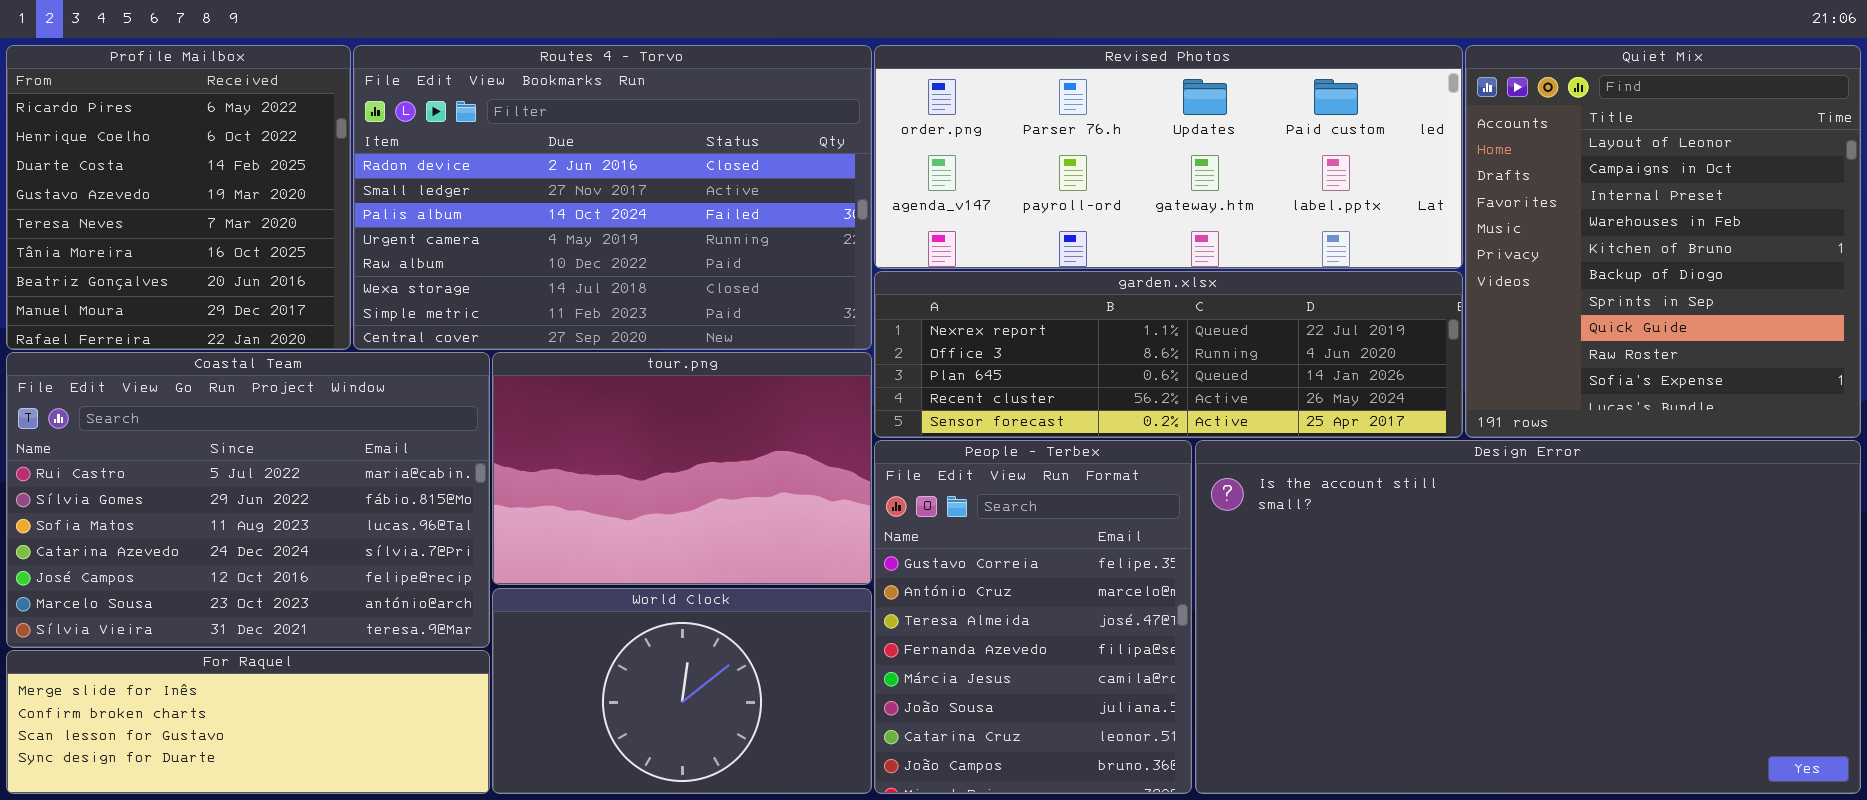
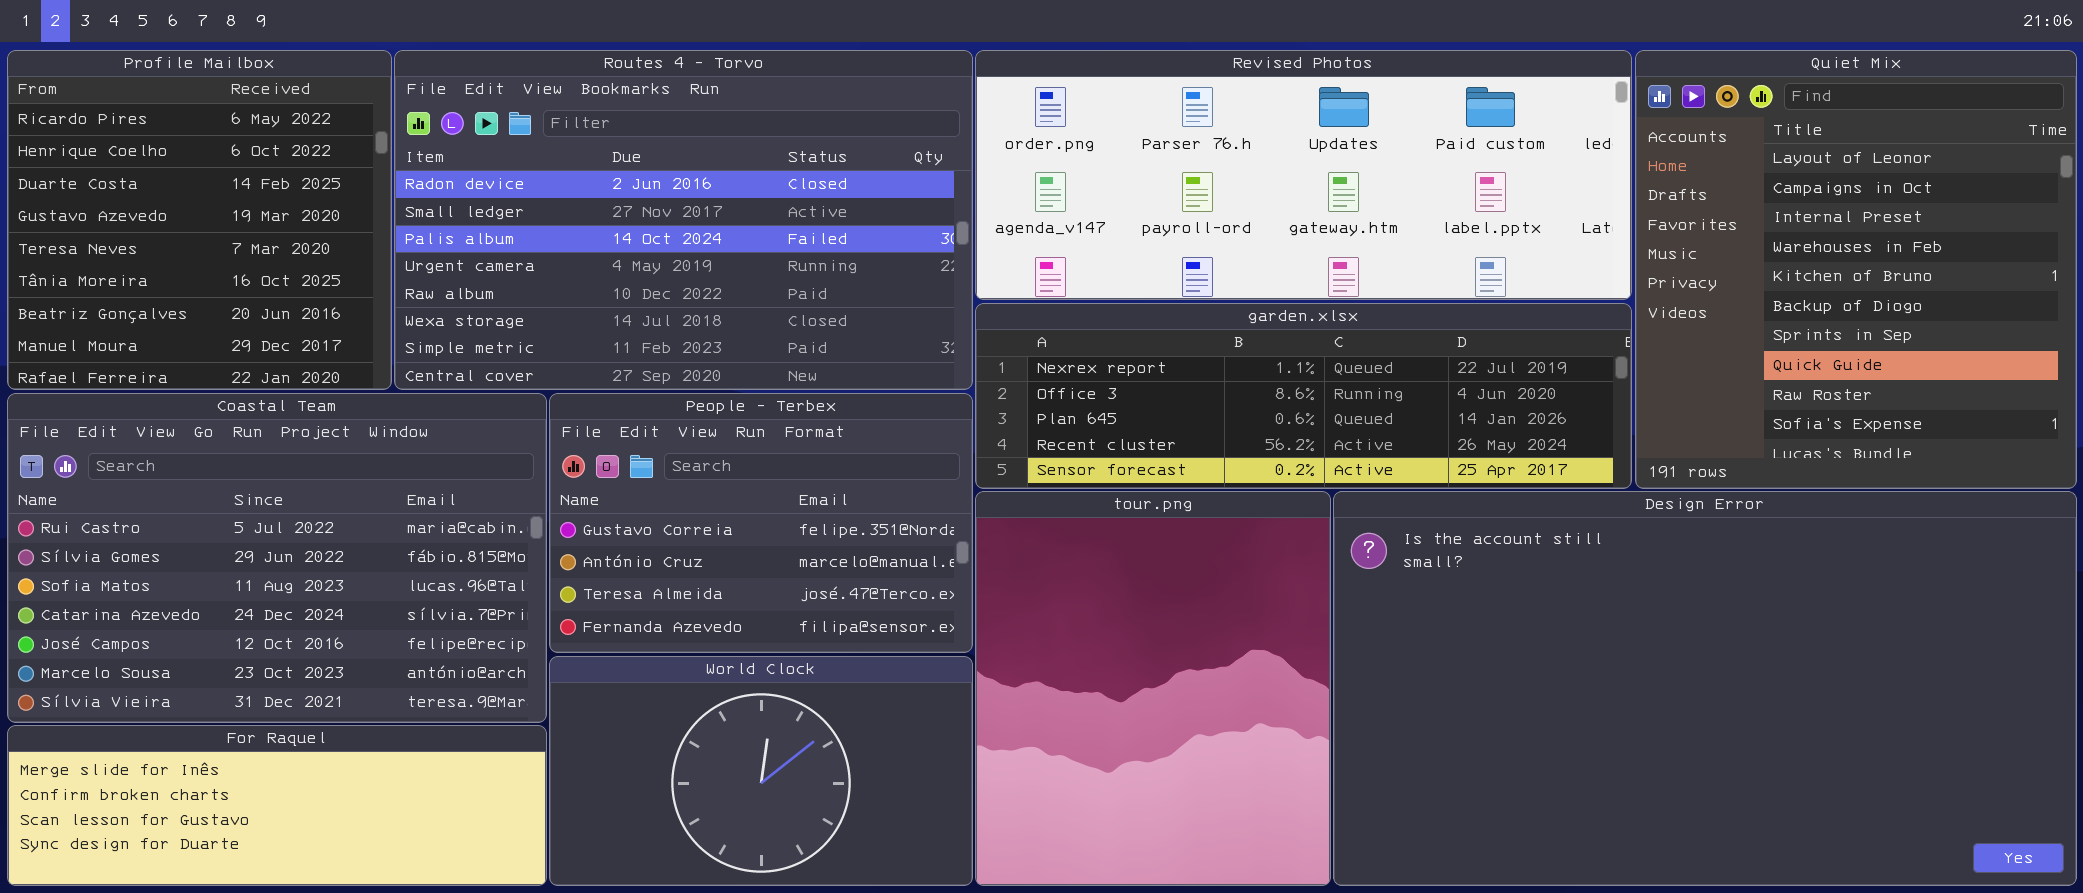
tour.png: [492,352,872,585] -> [975,491,1331,886], moved, resized
People - Terbex: [874,440,1192,794] -> [549,393,973,653], moved, resized

